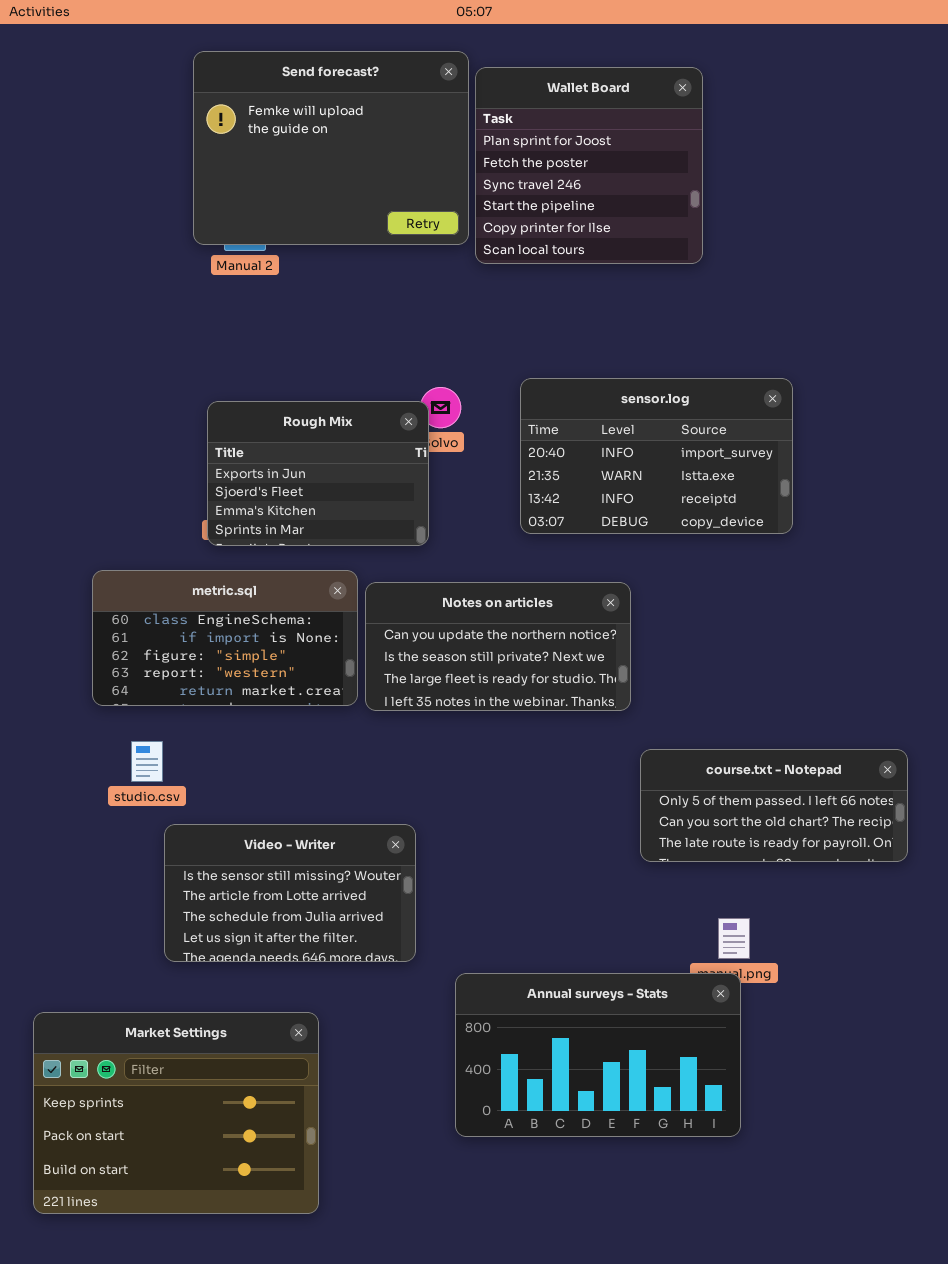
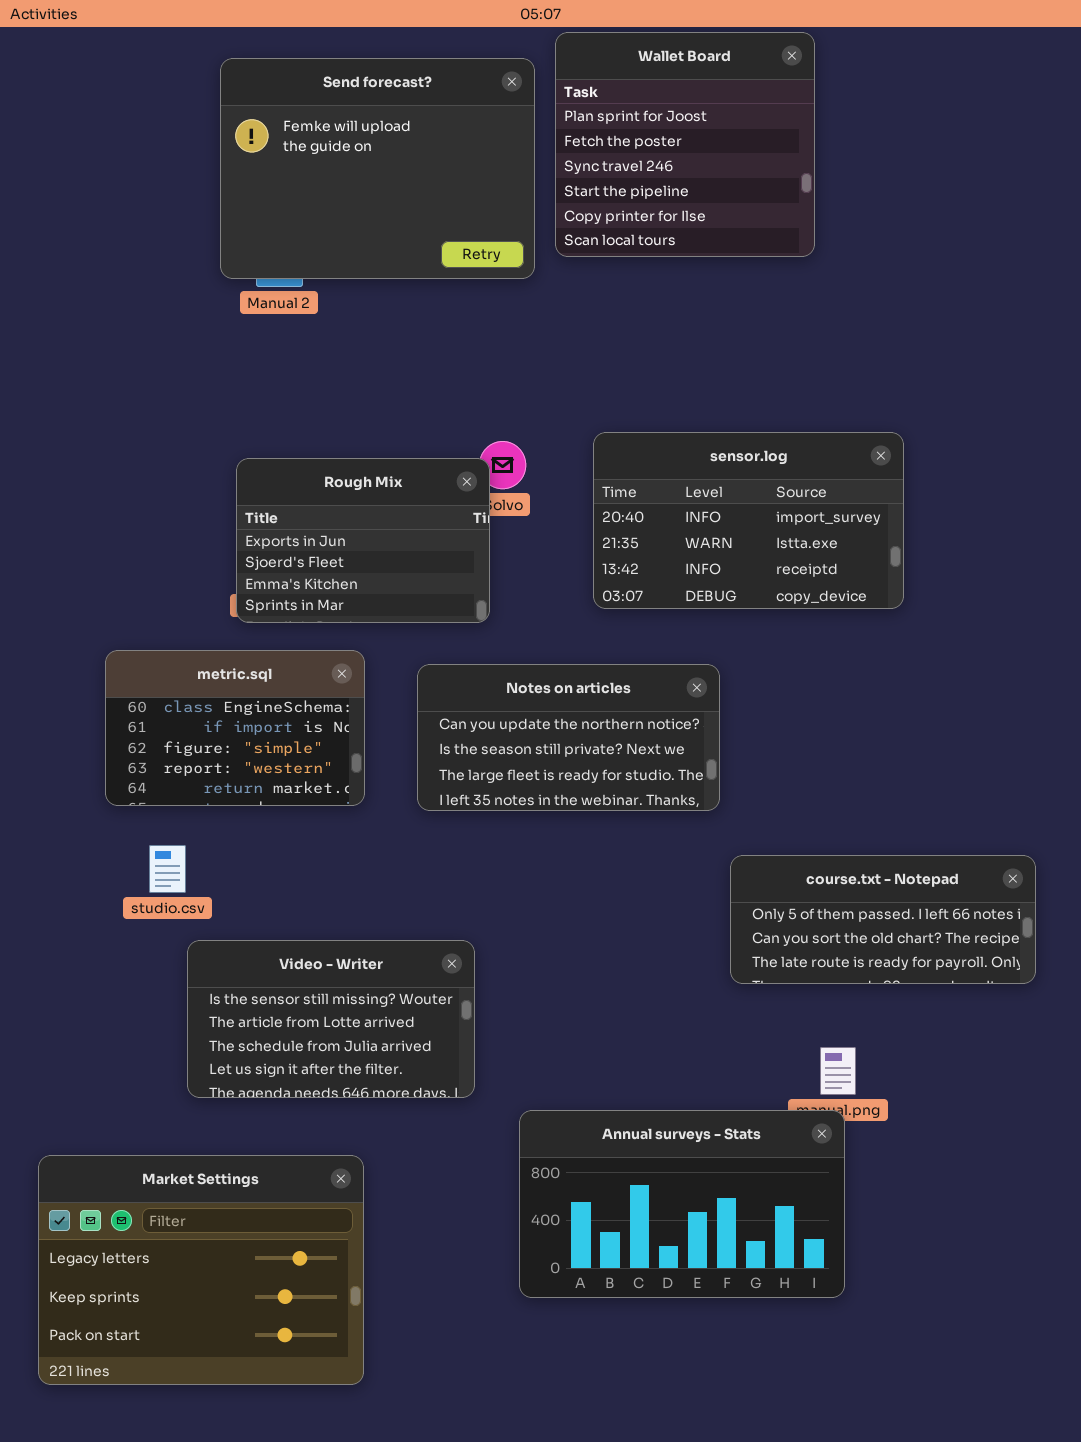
Wallet Board: [475,67,703,264] -> [555,32,815,257], moved
metric.sql: [92,570,358,706] -> [105,650,365,806], resized
Market Settings: [33,1012,319,1214] -> [38,1155,364,1385], scrolled up 1 row

